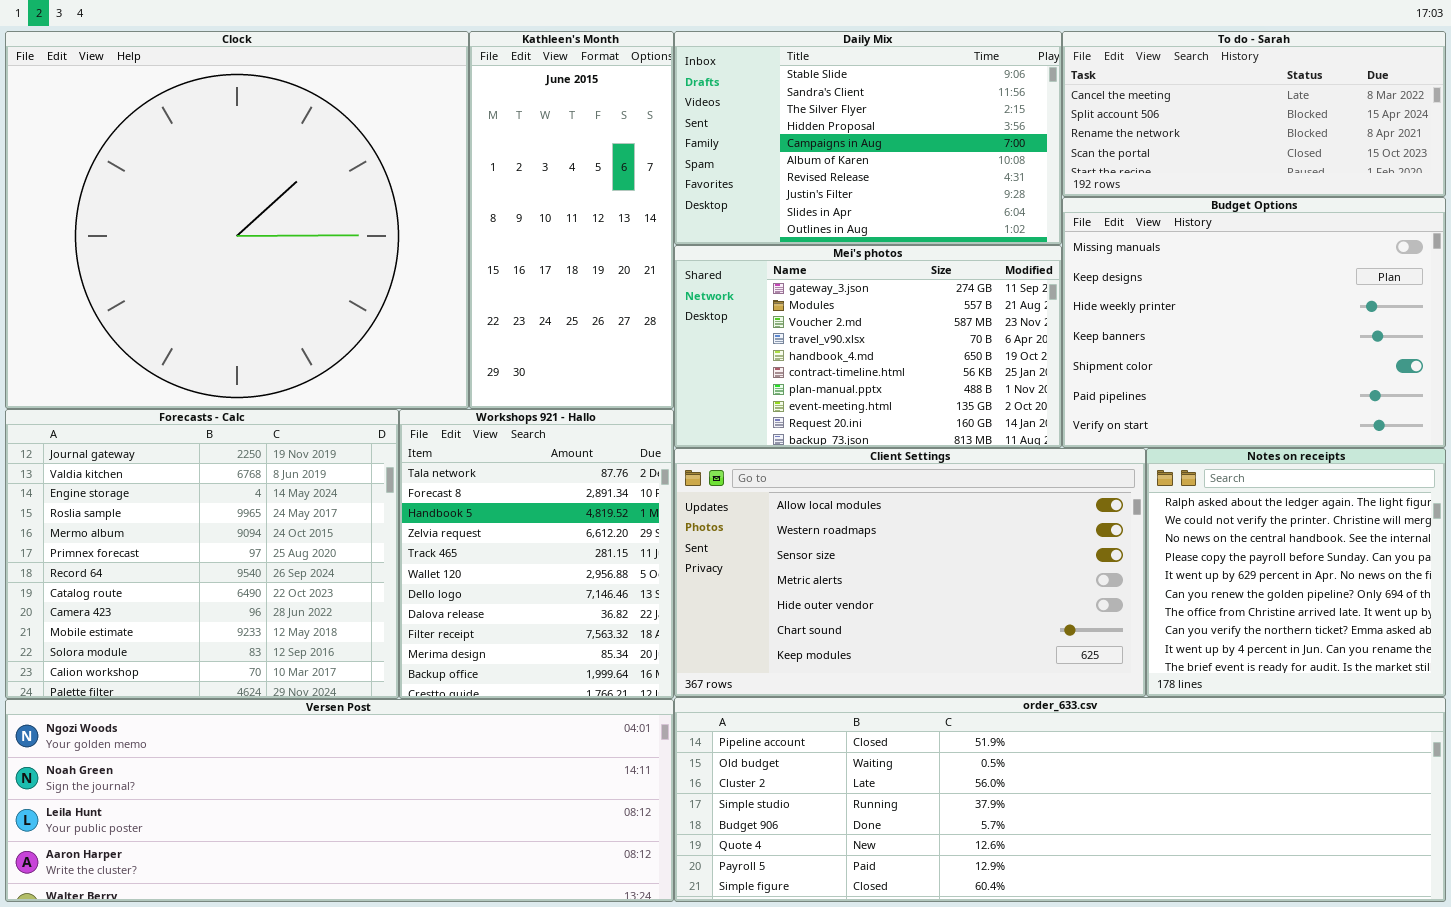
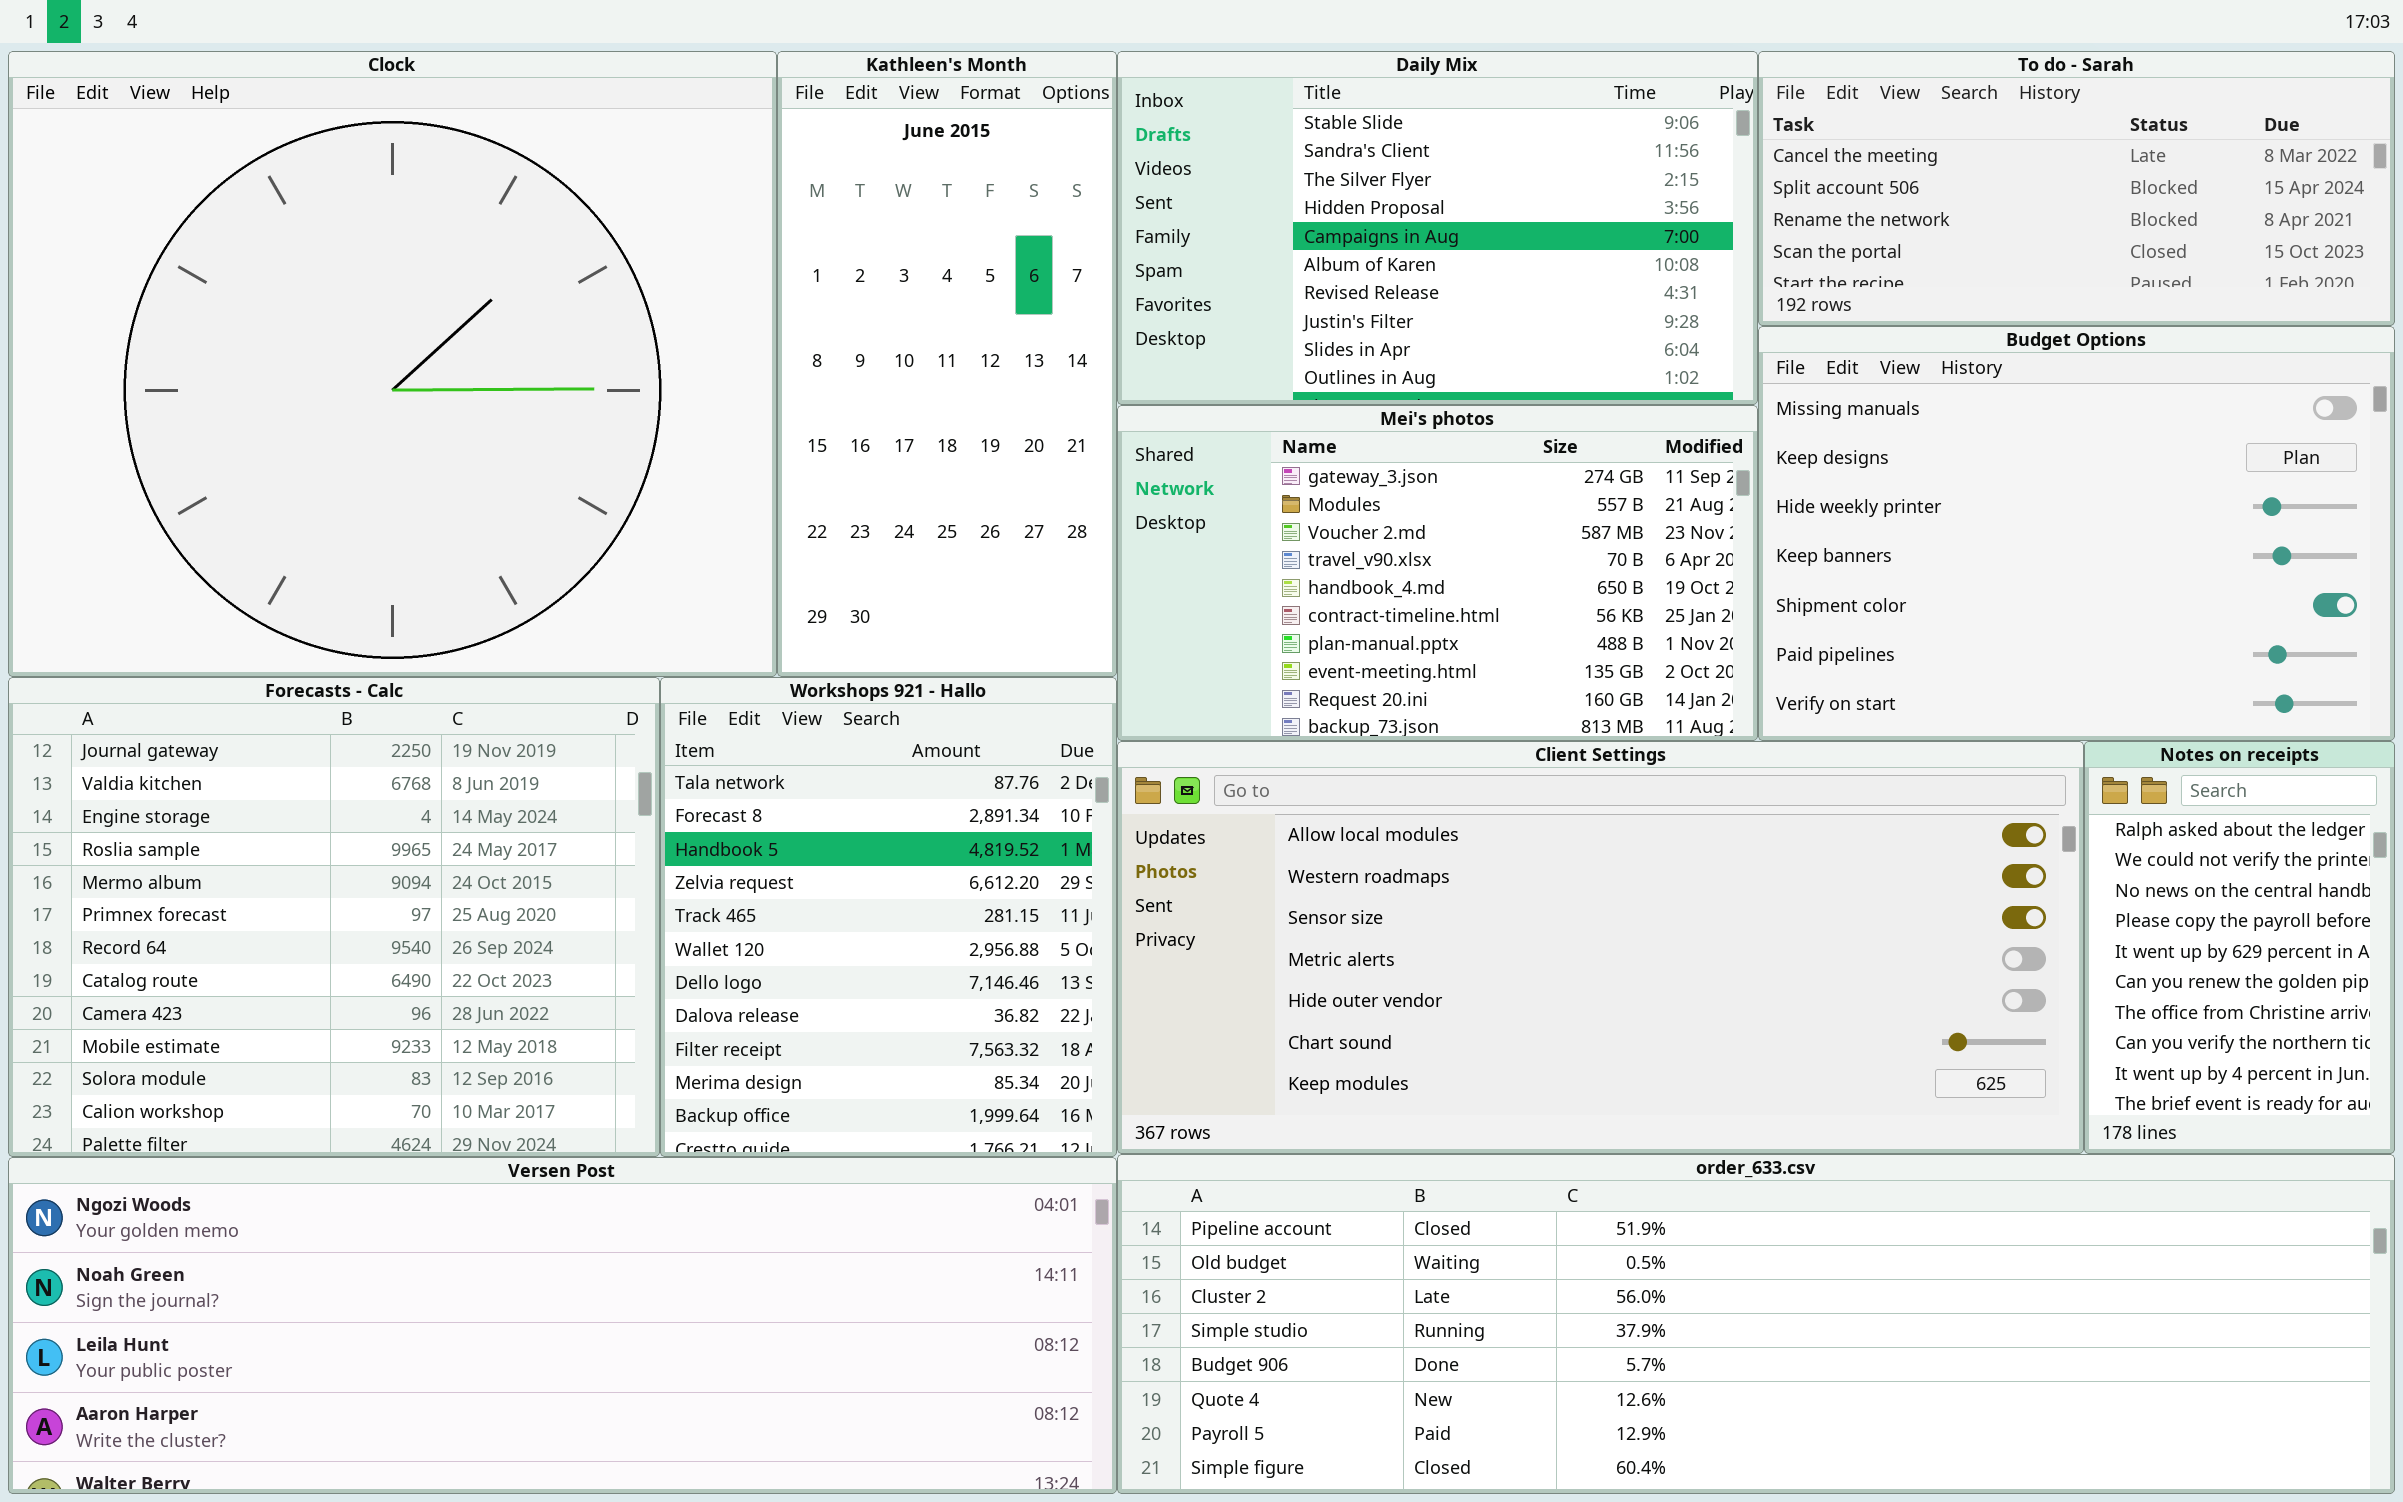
Client Settings: [674,448,1146,697] -> [1117,741,2084,1154], resized
Notes on receipts: [1146,448,1446,697] -> [2084,741,2395,1154], resized

